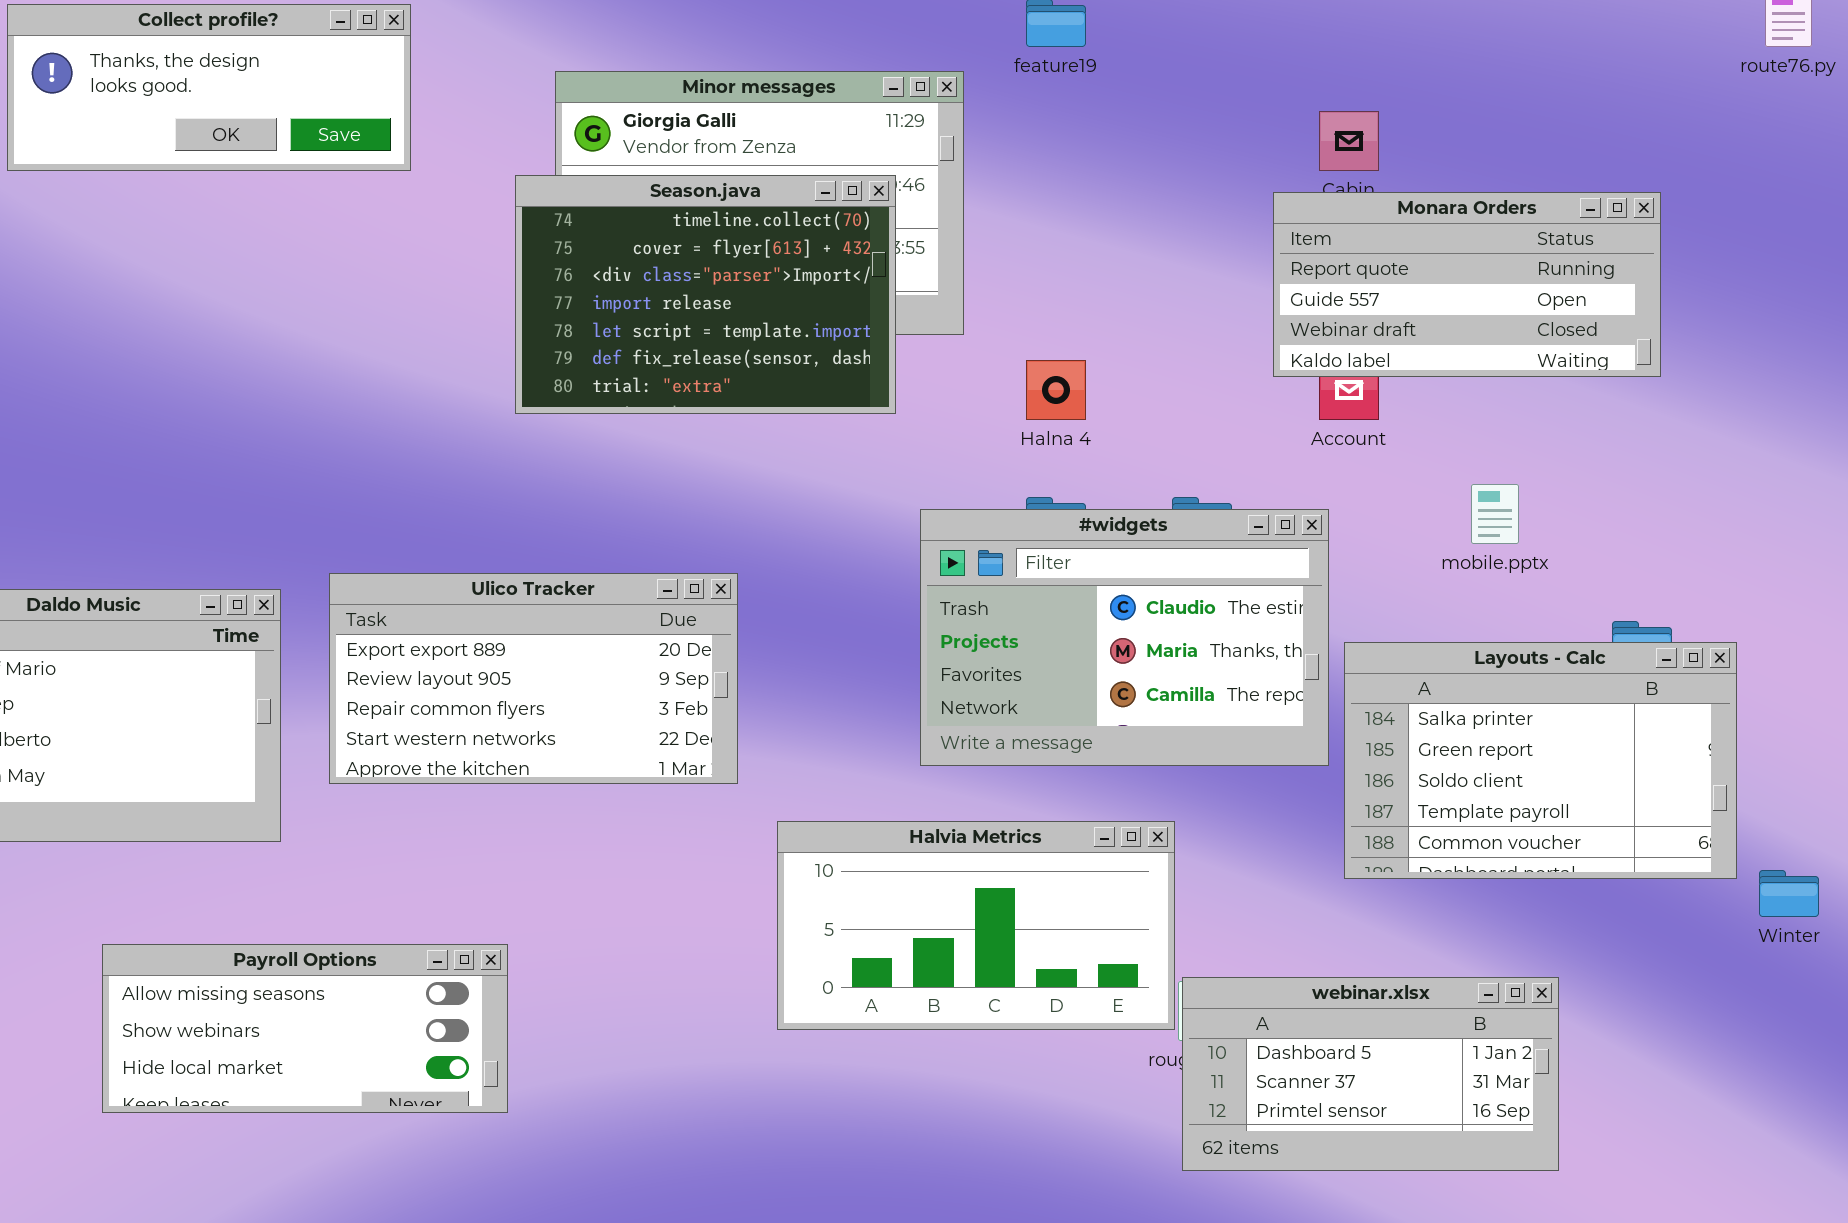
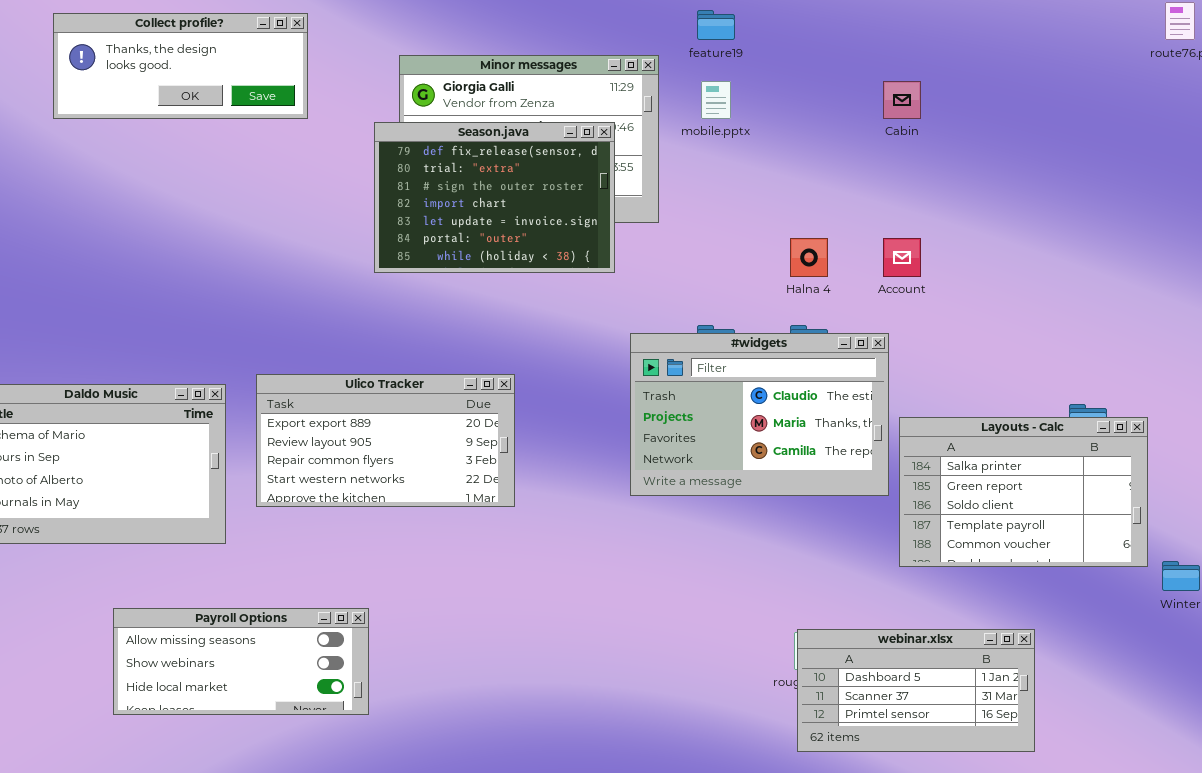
Season.java: [515,175,896,414] -> [374,122,615,273], scrolled down 5 rows
Monara Orders: [1273,192,1661,377] -> none, closed
Halna 4: [1026,360,1086,420] -> [790,238,828,277], moved
mobile.pptx: [1471,484,1519,544] -> [701,81,731,119], moved
Halvia Metrics: [777,821,1175,1030] -> none, closed

